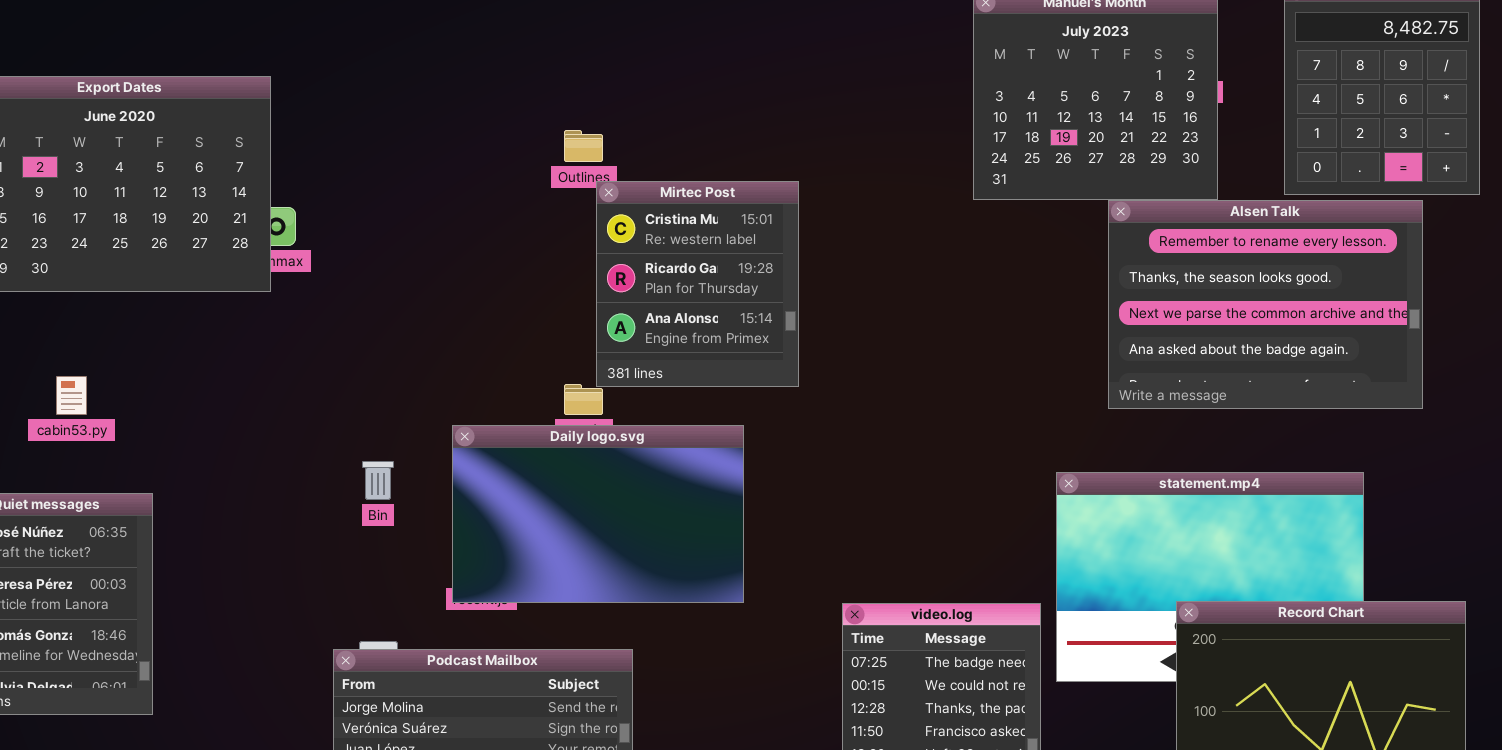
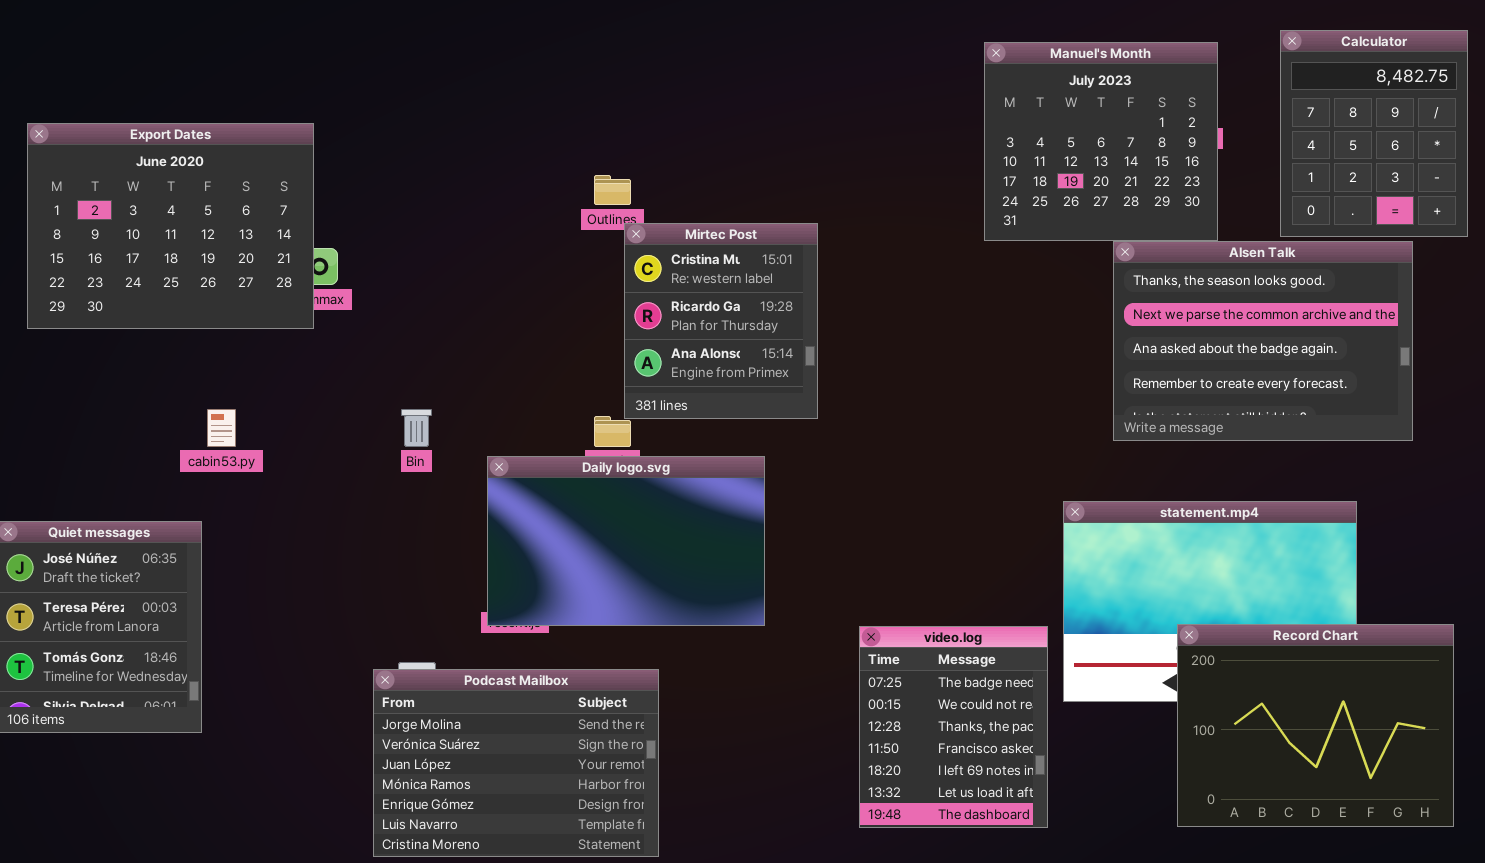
Alsen Talk: [1108,200,1423,409] -> [1113,241,1413,441], scrolled down 1 row
cabin53.py: [56,376,87,415] -> [207,409,236,447], moved
Bin: [362,461,394,500] -> [401,409,432,447], moved

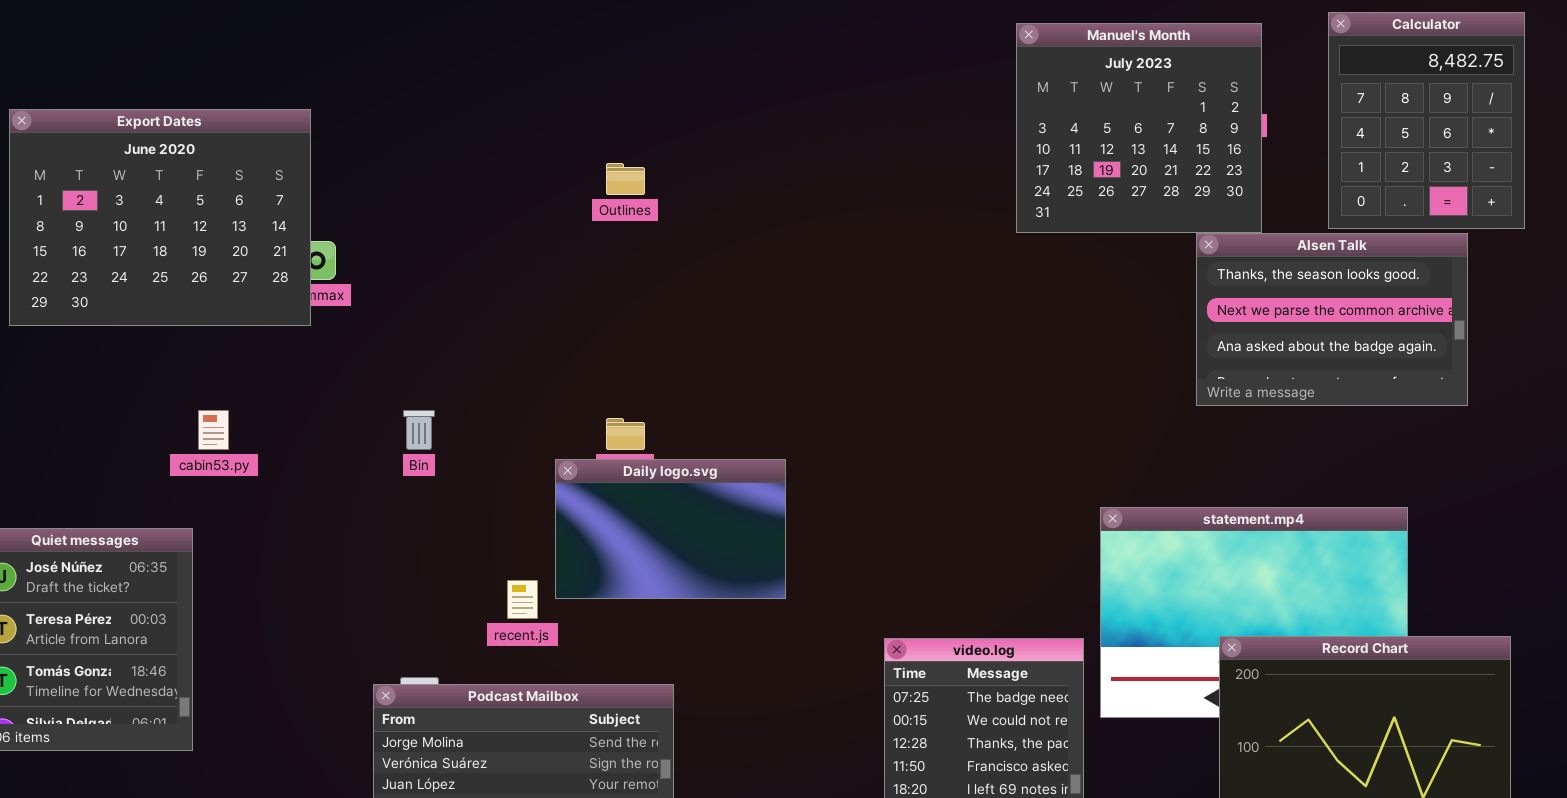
Mirtec Post: [624,223,818,419] -> none, closed
Alsen Talk: [1113,241,1413,441] -> [1196,233,1468,406], resized
Daily logo.svg: [487,456,765,626] -> [555,459,786,599], resized

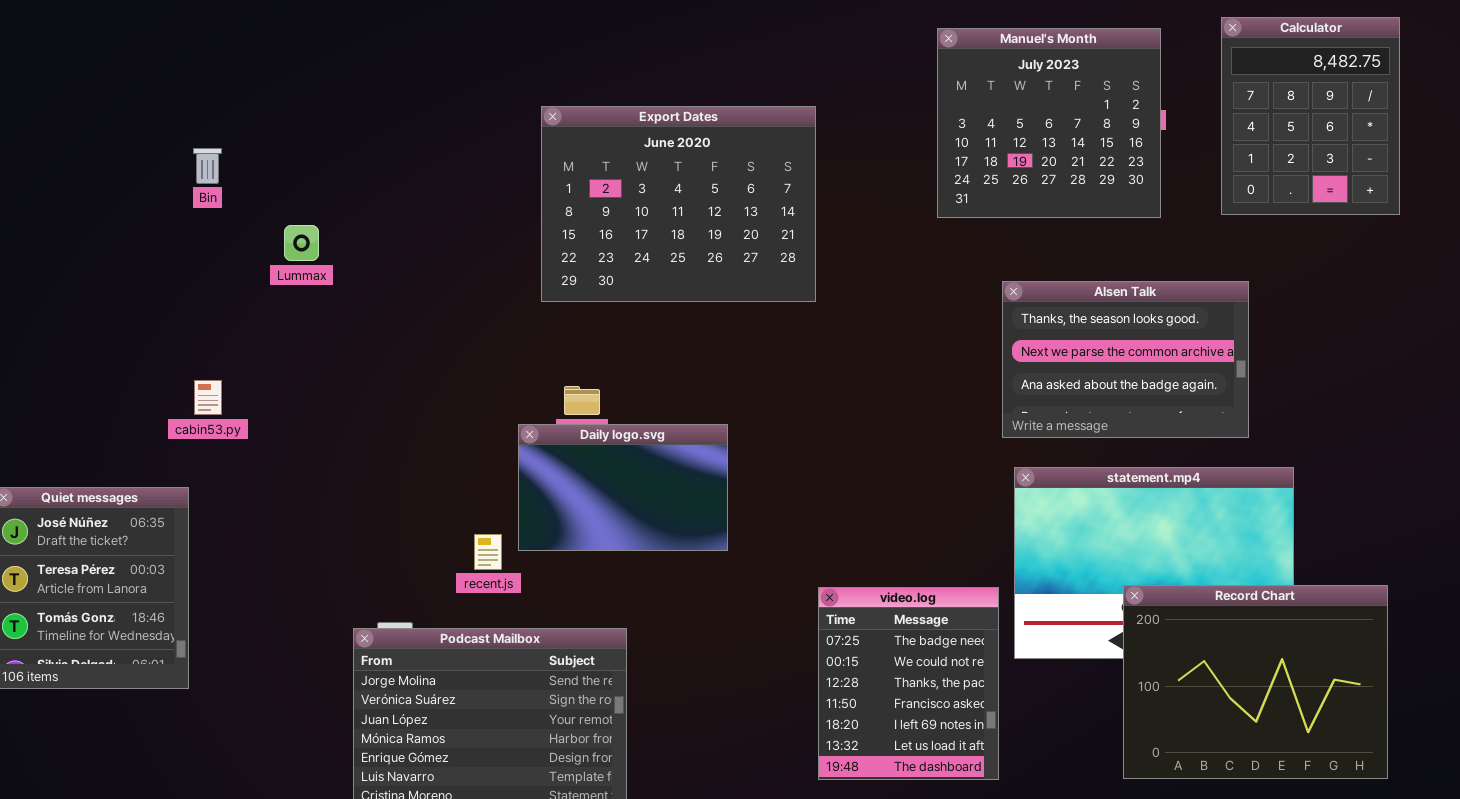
Export Dates: [9,109,311,326] -> [541,106,816,302], moved
Alsen Talk: [1196,233,1468,406] -> [1002,281,1249,438], moved
Bin: [403,410,435,450] -> [193,148,222,184], moved

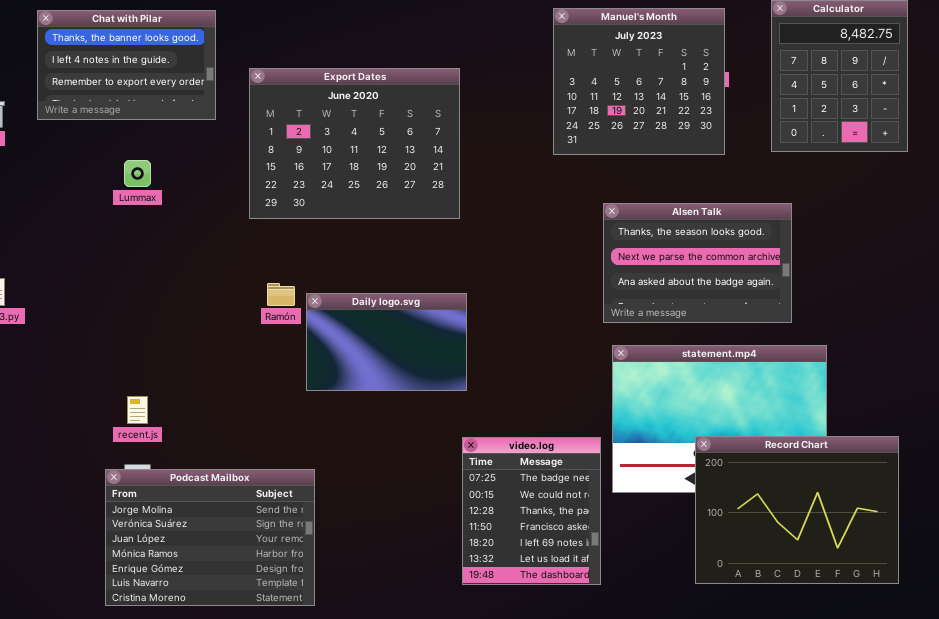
Chat with Pilar: none -> [37,10,216,120], opened
Lummax: [284,225,319,261] -> [124,160,151,187], moved
Daily logo.svg: [518,424,728,551] -> [306,293,467,391], moved
recent.js: [474,534,502,570] -> [127,396,148,424], moved

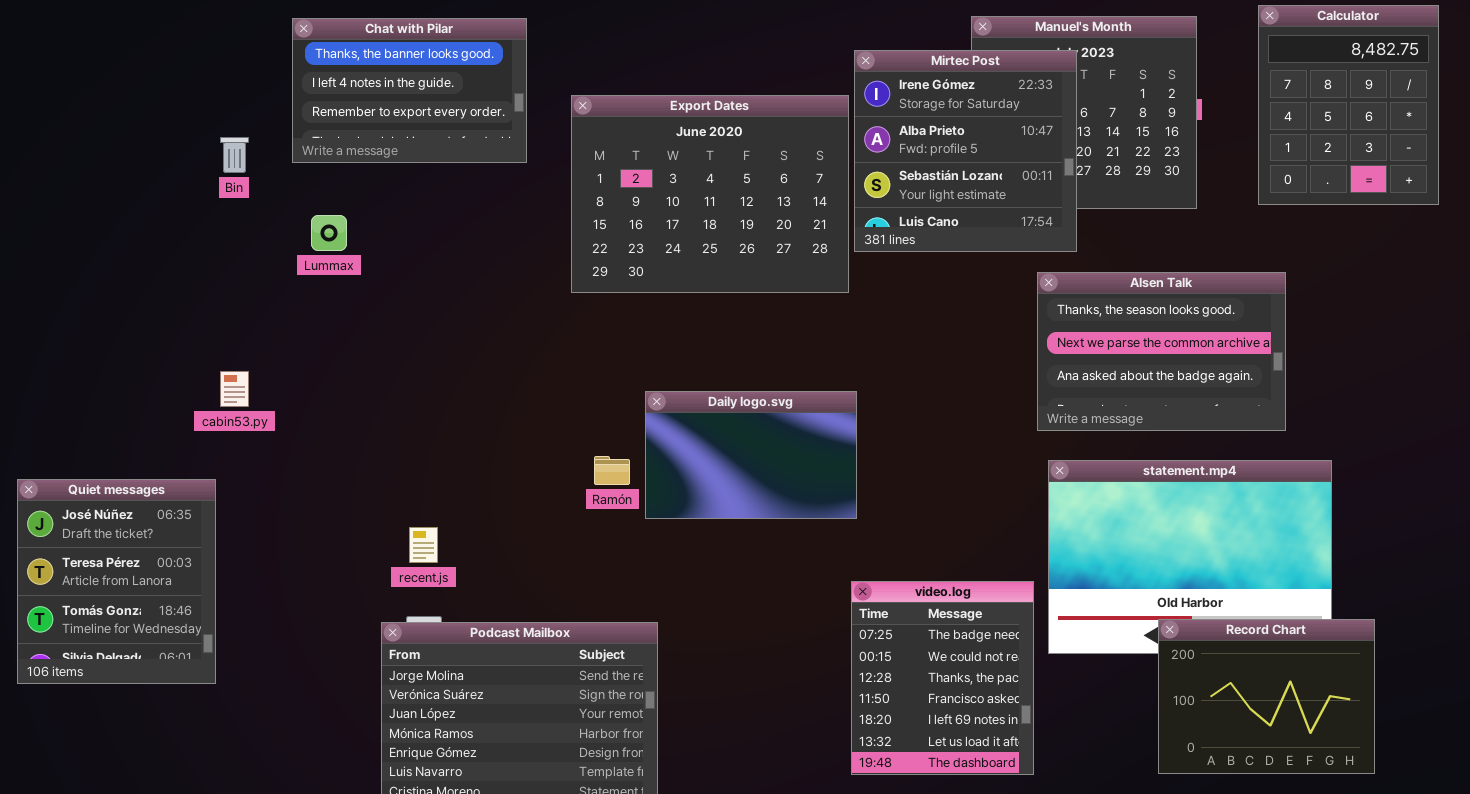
Mirtec Post: none -> [854,50,1077,252], opened
Lummax: [124,160,151,187] -> [311,215,347,251], moved
Ramón: [267,283,295,306] -> [594,456,630,485], moved
Record Chart: [695,436,899,584] -> [1158,619,1375,774], resized

